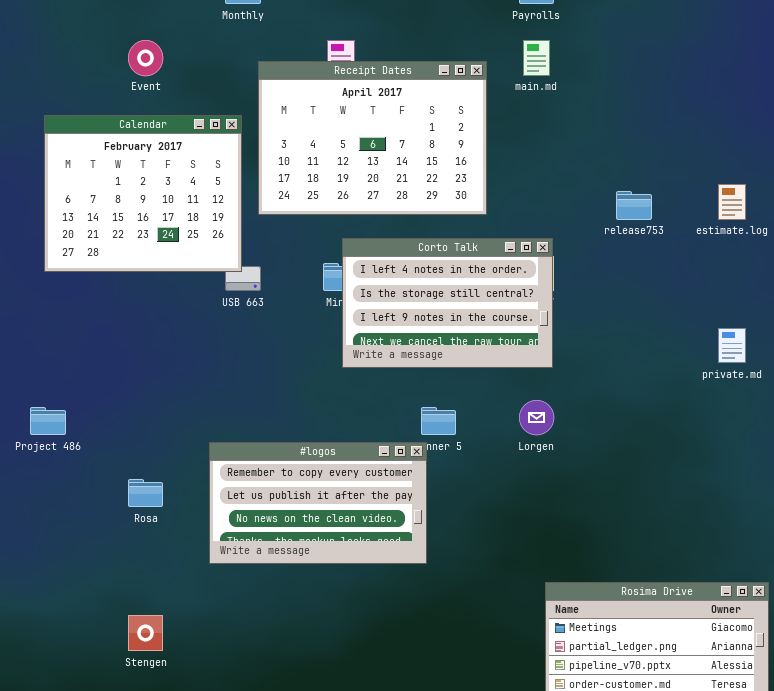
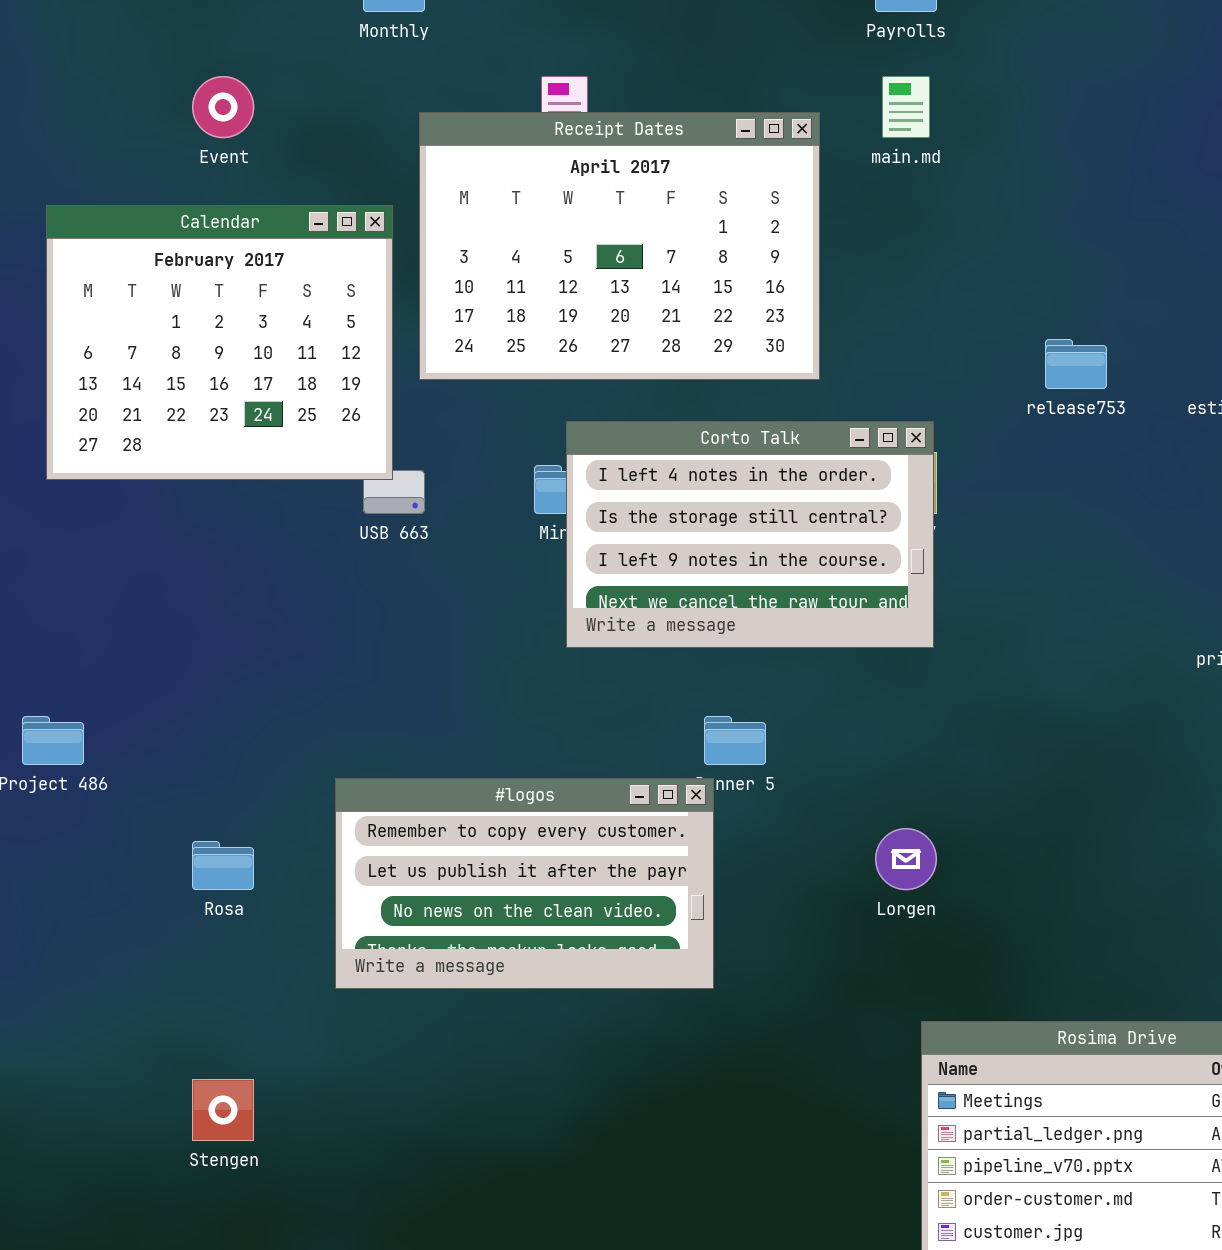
Lorgen: [519,400,554,435] -> [875,828,937,890], moved

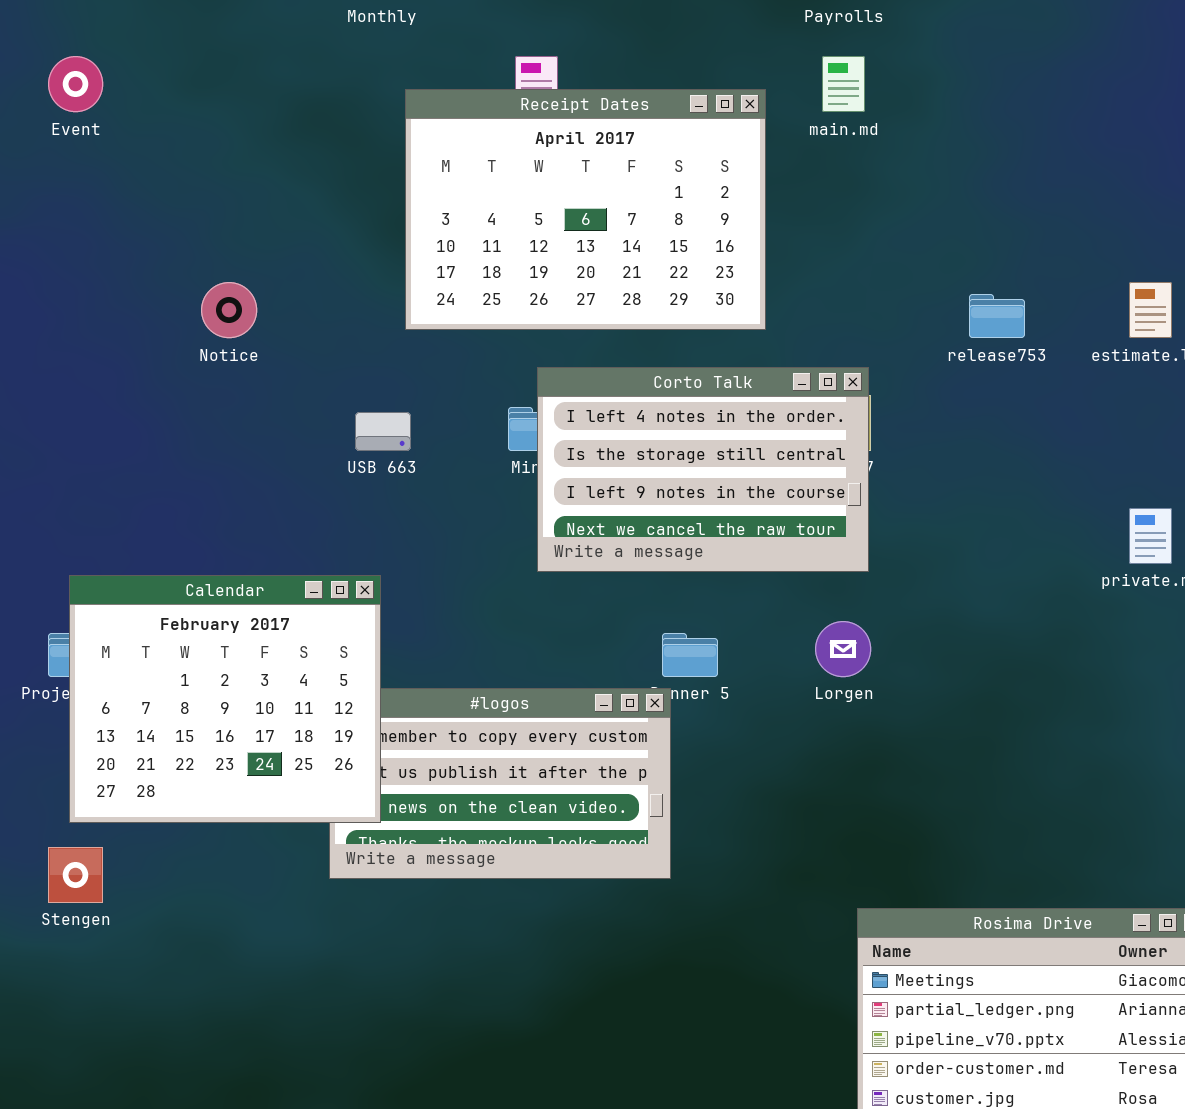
Event: [192,76,254,138] -> [48,56,103,112], moved
Calendar: [46,205,393,480] -> [69,575,381,823], moved
Lorgen: [875,828,937,890] -> [815,621,871,677], moved
Stengen: [192,1079,254,1141] -> [48,847,103,903], moved

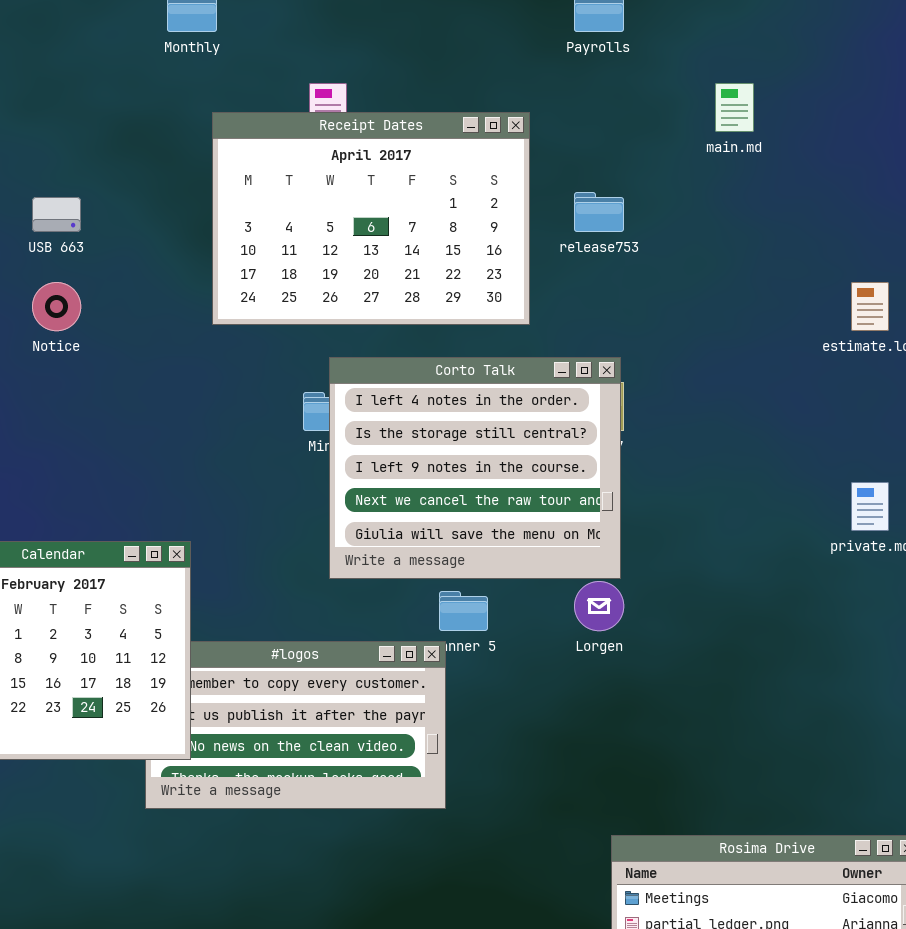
main.md: [822,56,865,112] -> [715,83,754,132], moved
release753: [969,294,1025,338] -> [574,192,624,232], moved
Corto Talk: [537,367,869,572] -> [329,357,621,579], resized
USB 663: [355,412,411,451] -> [32,197,81,232], moved

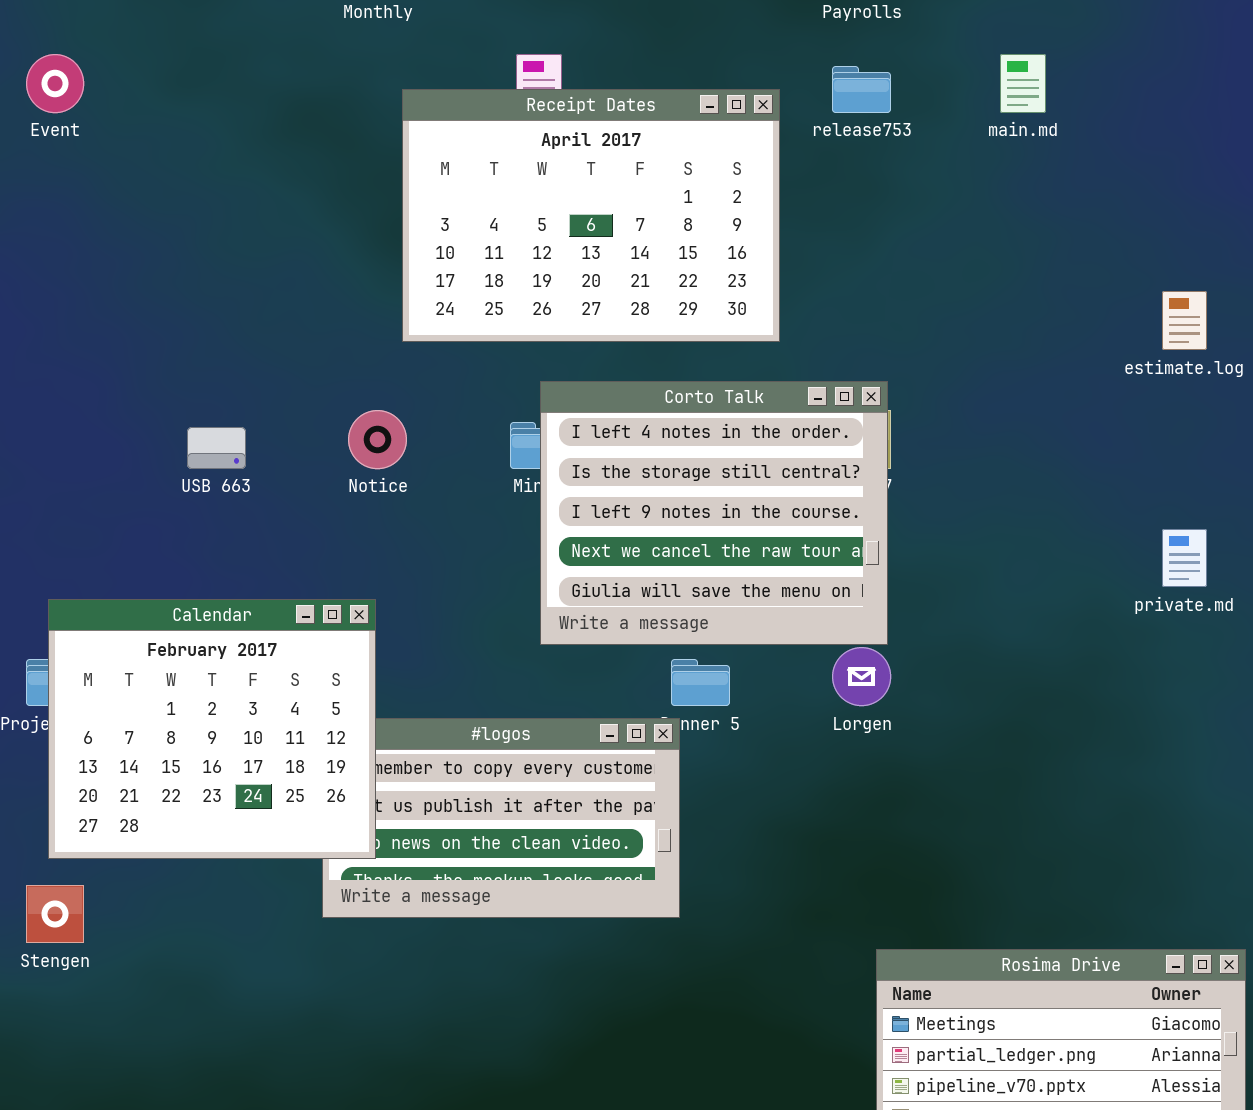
release753: [574,192,624,232] -> [832,66,891,113], moved
USB 663: [32,197,81,232] -> [187,427,246,469], moved
Notice: [32,282,81,331] -> [348,410,407,469], moved

